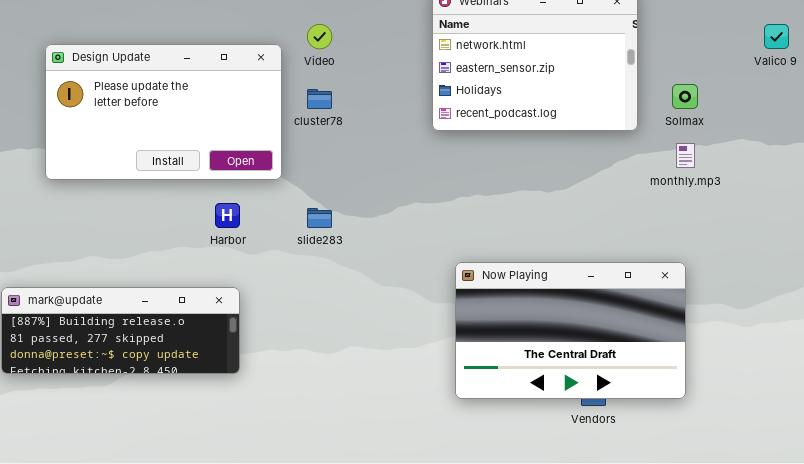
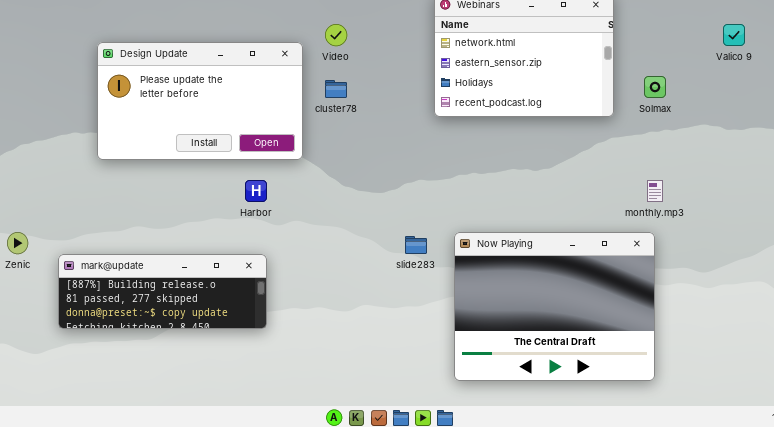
monthly.mp3: [676,143,695,168] -> [647,180,663,202], moved
slide283: [307,208,332,228] -> [405,236,427,254], moved
Now Playing: [455,262,686,399] -> [454,232,655,381], resized

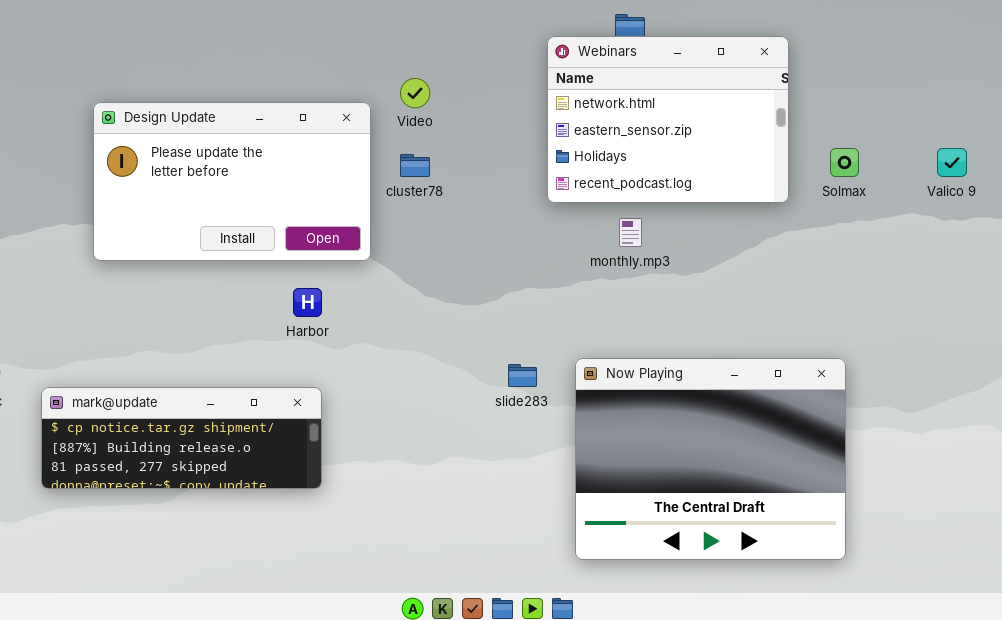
Valico 9: [723,24,745,46] -> [937,148,967,177], moved
monthly.mp3: [647,180,663,202] -> [619,218,642,247], moved
mark@update: [58,254,267,329] -> [41,387,322,489], scrolled up 1 row

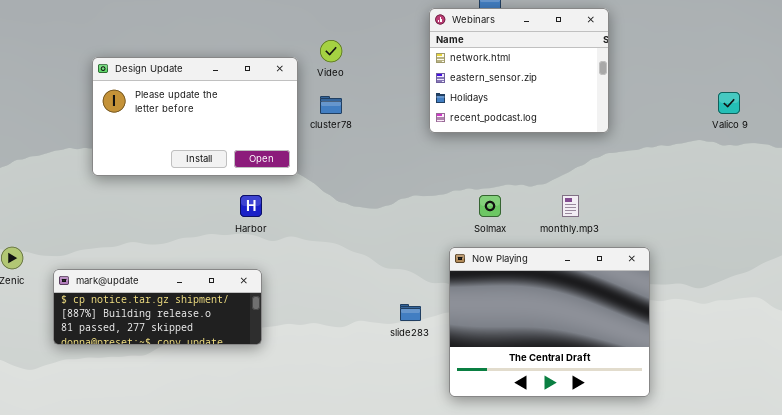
Solmax: [830,148,859,177] -> [479,195,501,217], moved
monthly.mp3: [619,218,642,247] -> [562,195,579,217], moved
slide283: [508,364,537,387] -> [400,304,421,321], moved

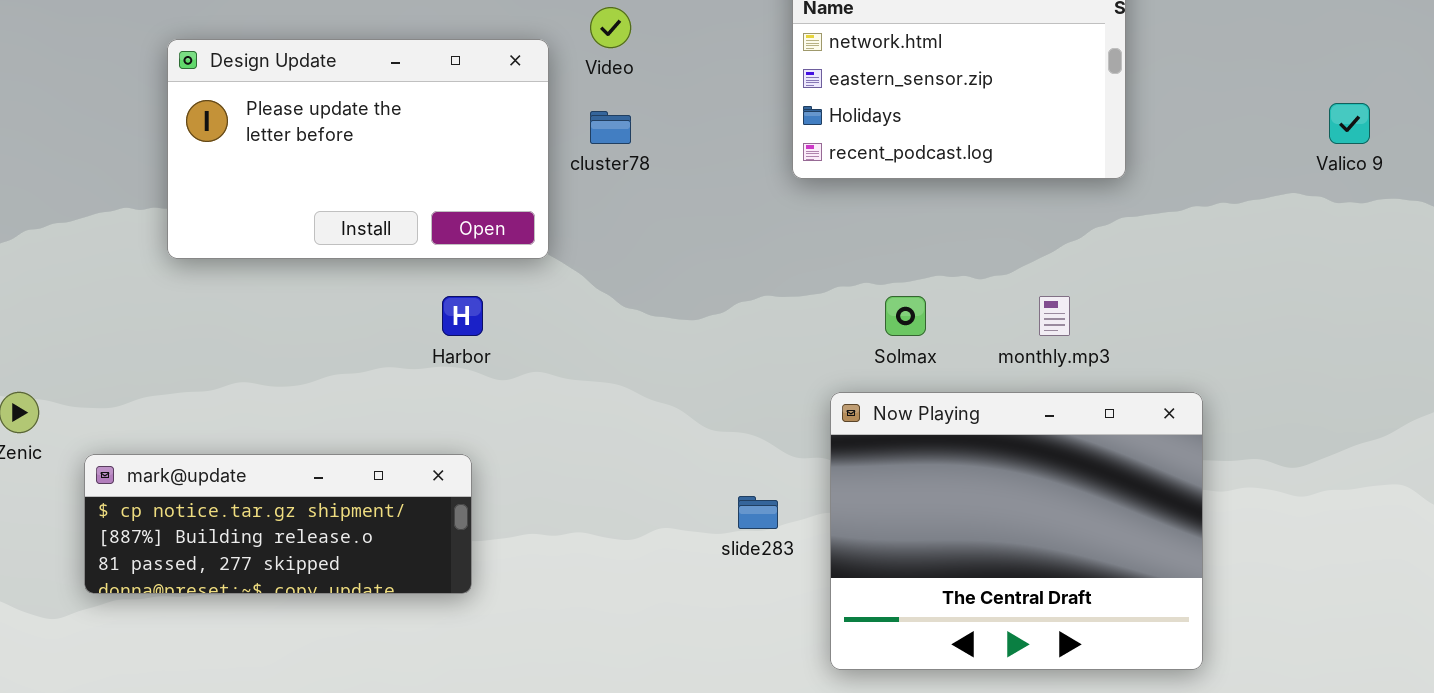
mark@update: [53,269,262,345] -> [84,454,472,594], moved

